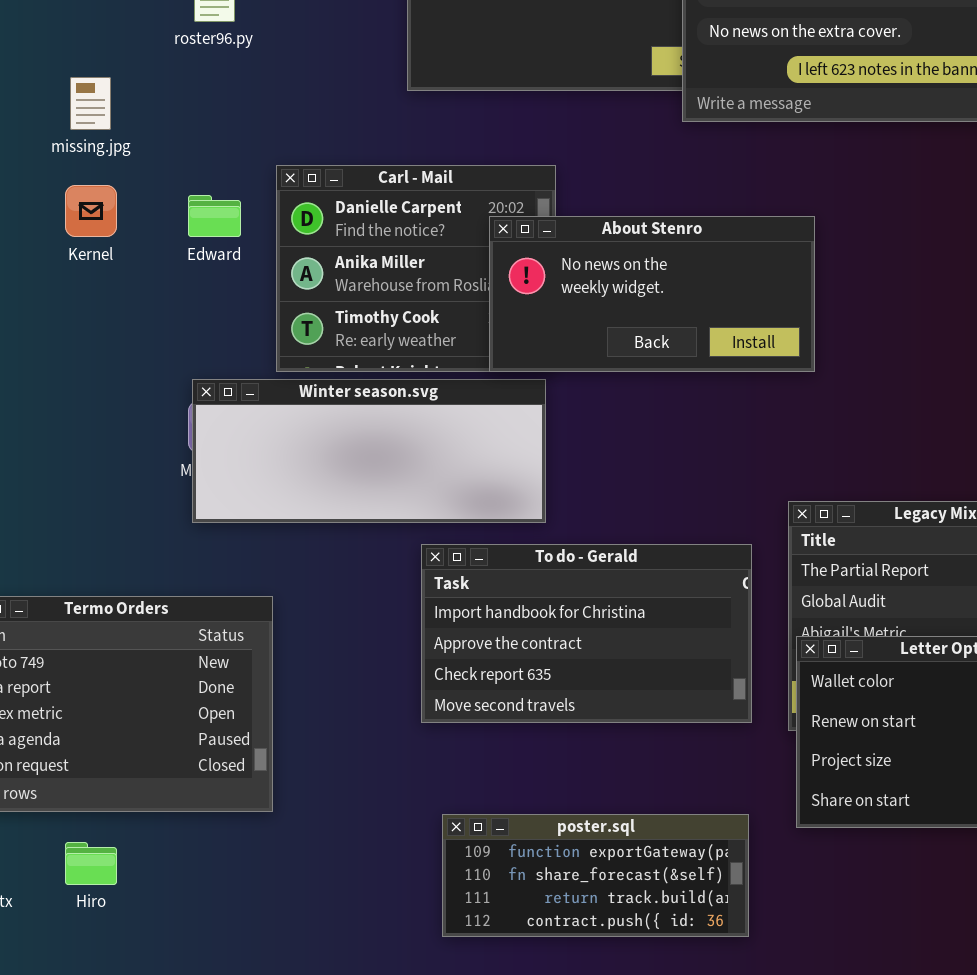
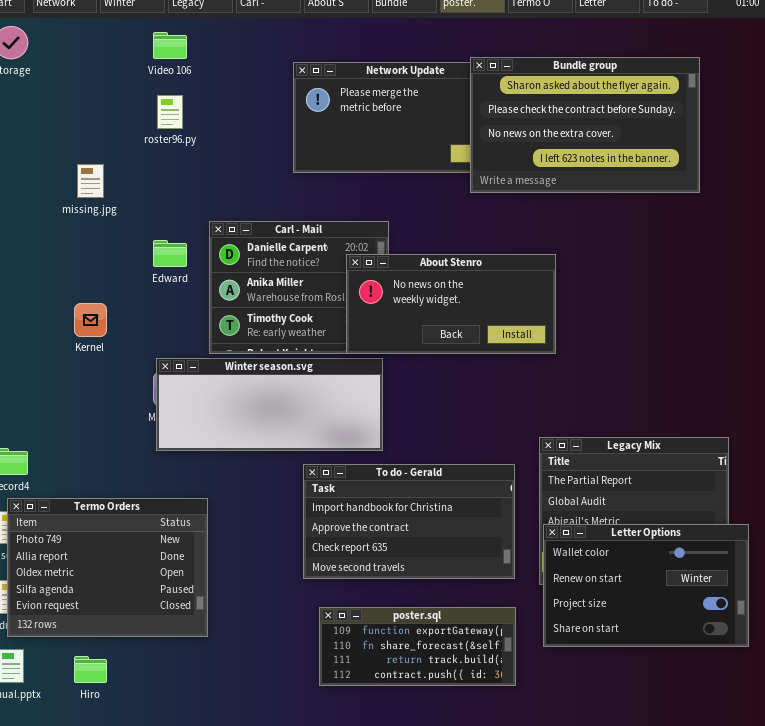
Kernel: [65,185,117,237] -> [74,303,107,337], moved
poster.sql: [442,814,749,937] -> [319,607,516,686], moved

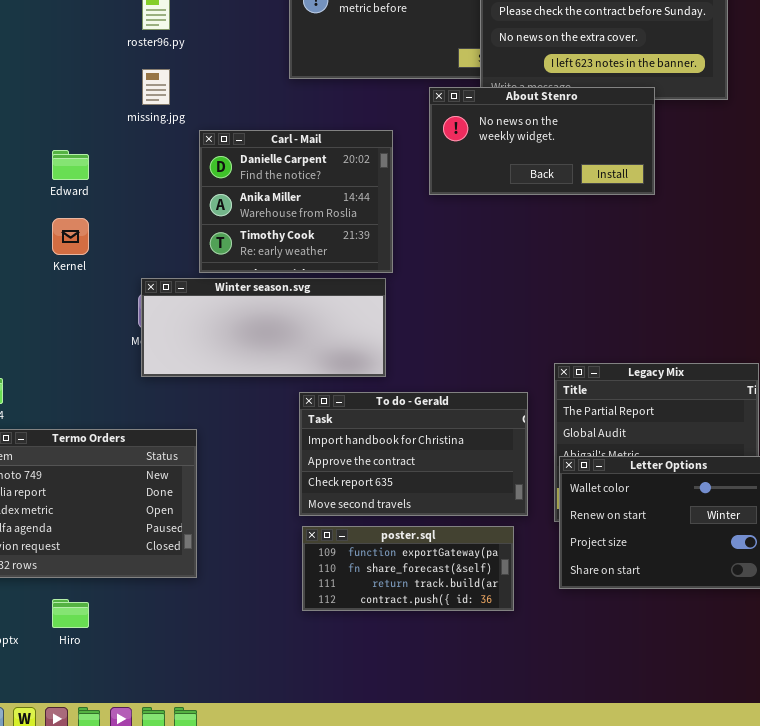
missing.jpg: [77,164,104,198] -> [142,69,170,105], moved
Edward: [153,240,187,267] -> [52,150,89,180], moved
About Stenro: [346,254,556,354] -> [429,87,655,195], moved
poster.sql: [319,607,516,686] -> [302,526,514,611], moved

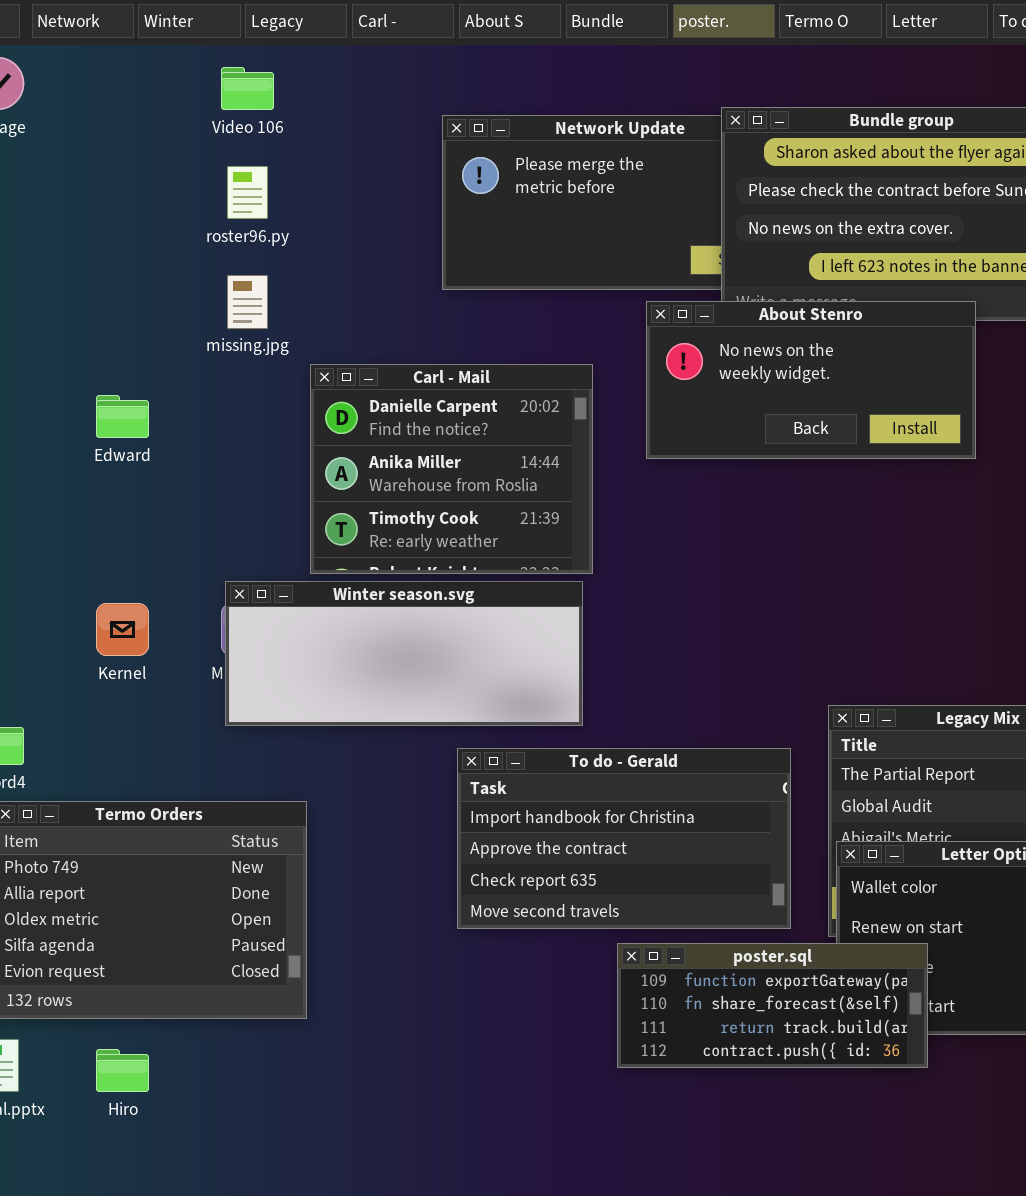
Kernel: [52,218,89,255] -> [96,603,149,656], moved
poster.sql: [302,526,514,611] -> [617,943,928,1068], moved

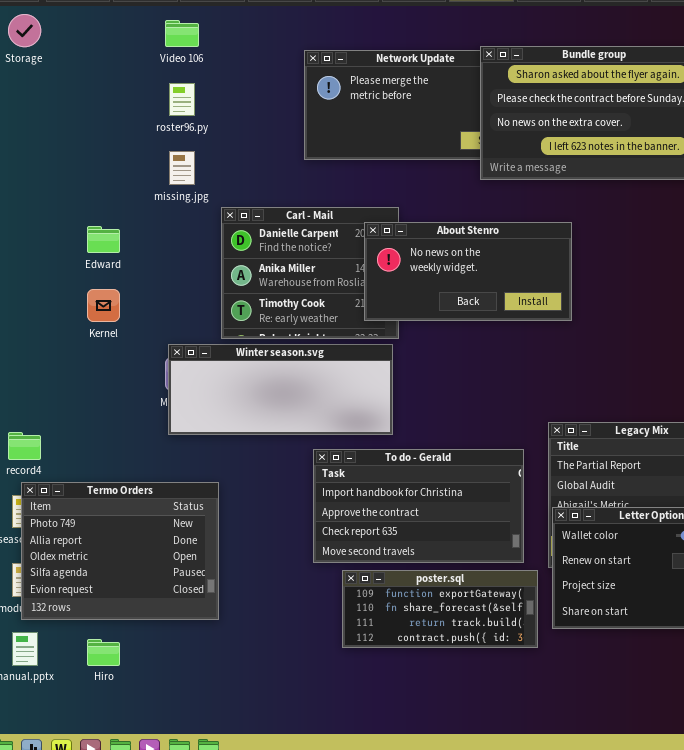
About Stenro: [646,301,976,459] -> [364,222,572,321], moved
Kernel: [96,603,149,656] -> [87,289,120,322], moved
poster.sql: [617,943,928,1068] -> [342,570,538,648], moved

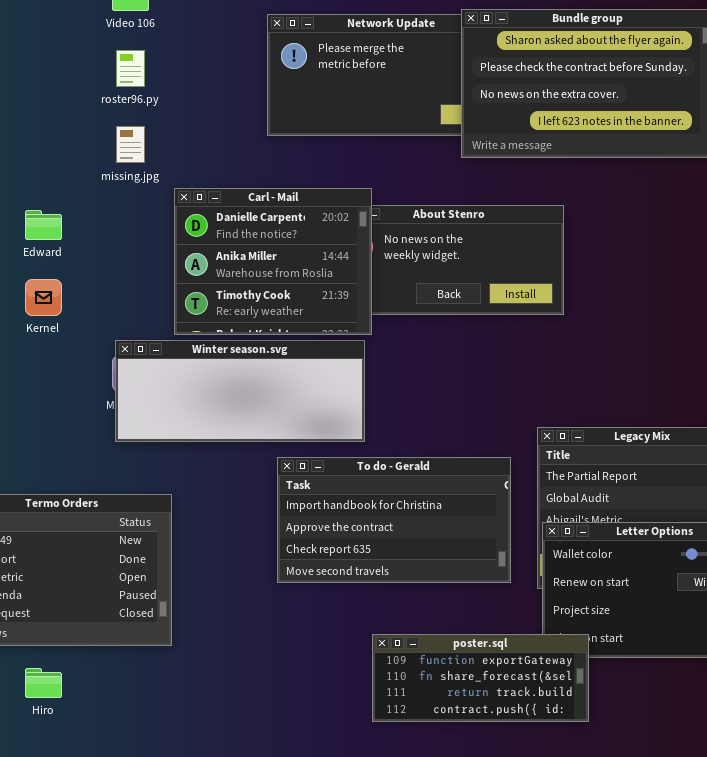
Carl - Mail: [221,207,399,339] -> [174,188,372,335], raised
poster.sql: [342,570,538,648] -> [372,634,589,722], moved

